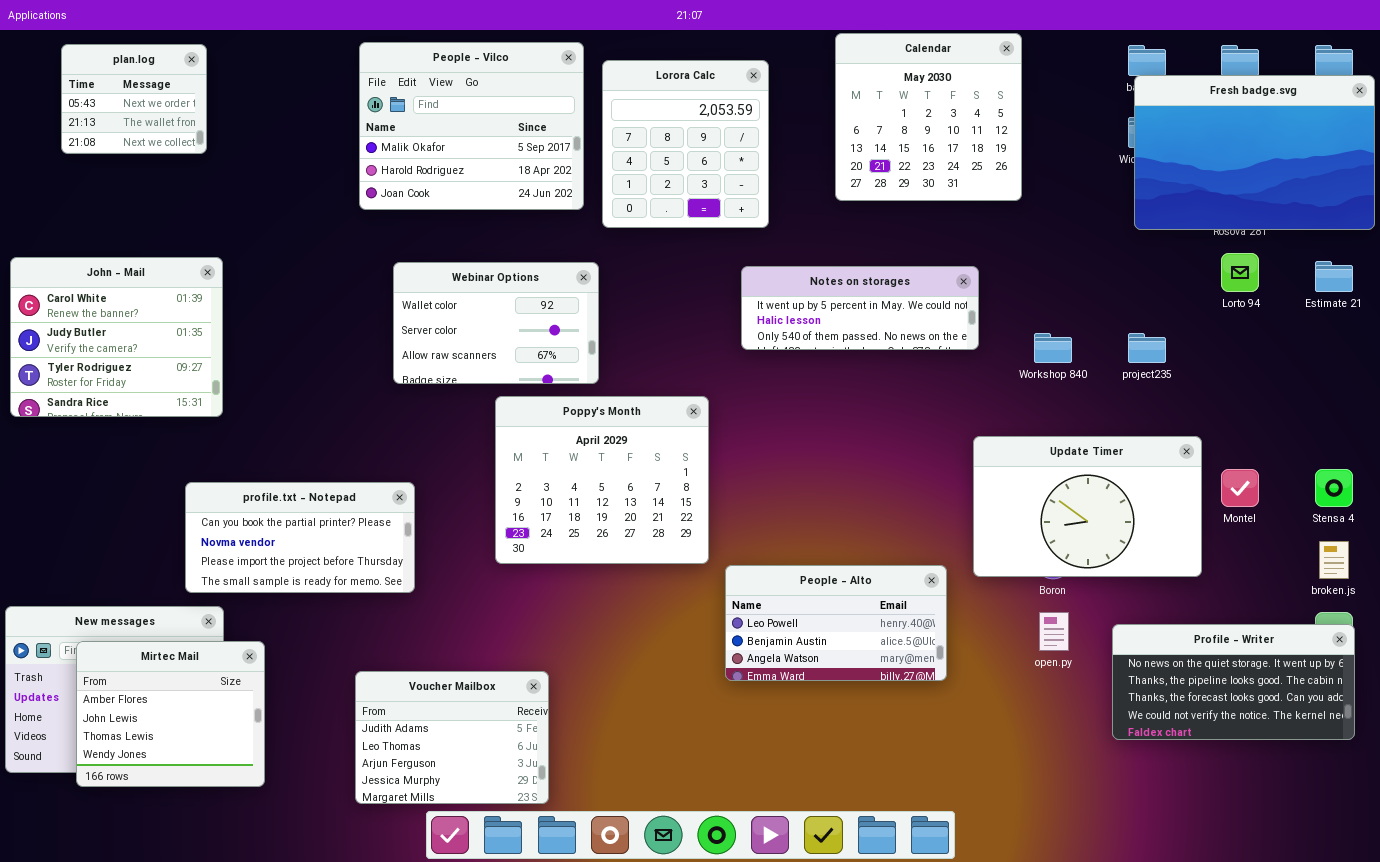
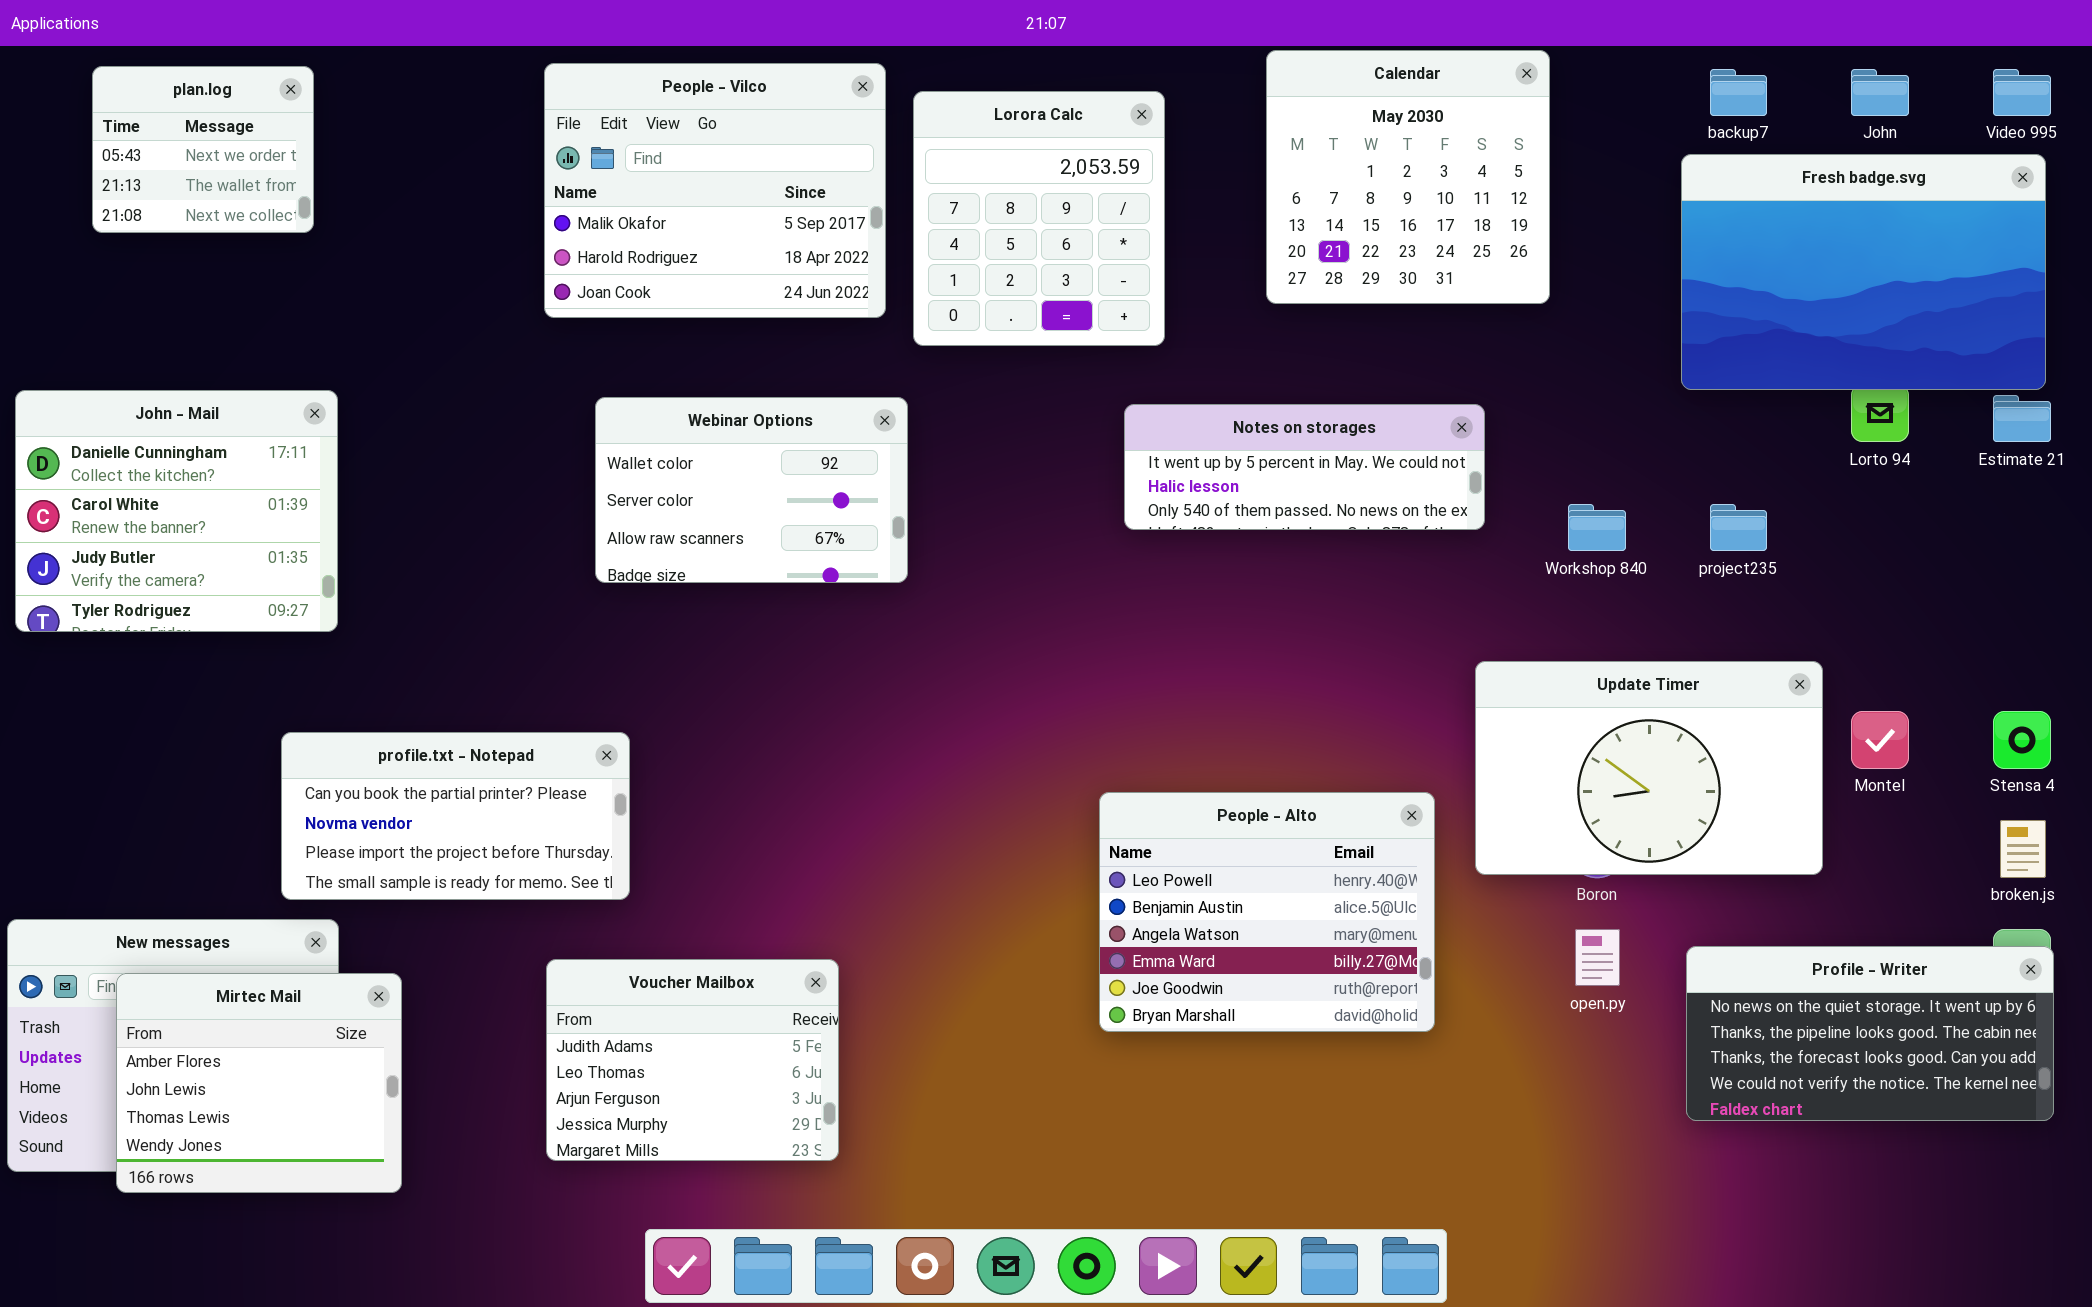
Fresh badge.svg: [1134,75,1375,230] -> [1681,154,2046,390], moved
John - Mail: [10,257,223,417] -> [15,390,338,632], scrolled up 1 row
Poppy's Month: [495,396,709,564] -> none, closed
People - Alto: [725,565,947,681] -> [1099,792,1435,1032], resized
Voucher Mailbox: [355,671,549,804] -> [546,959,839,1161], moved

